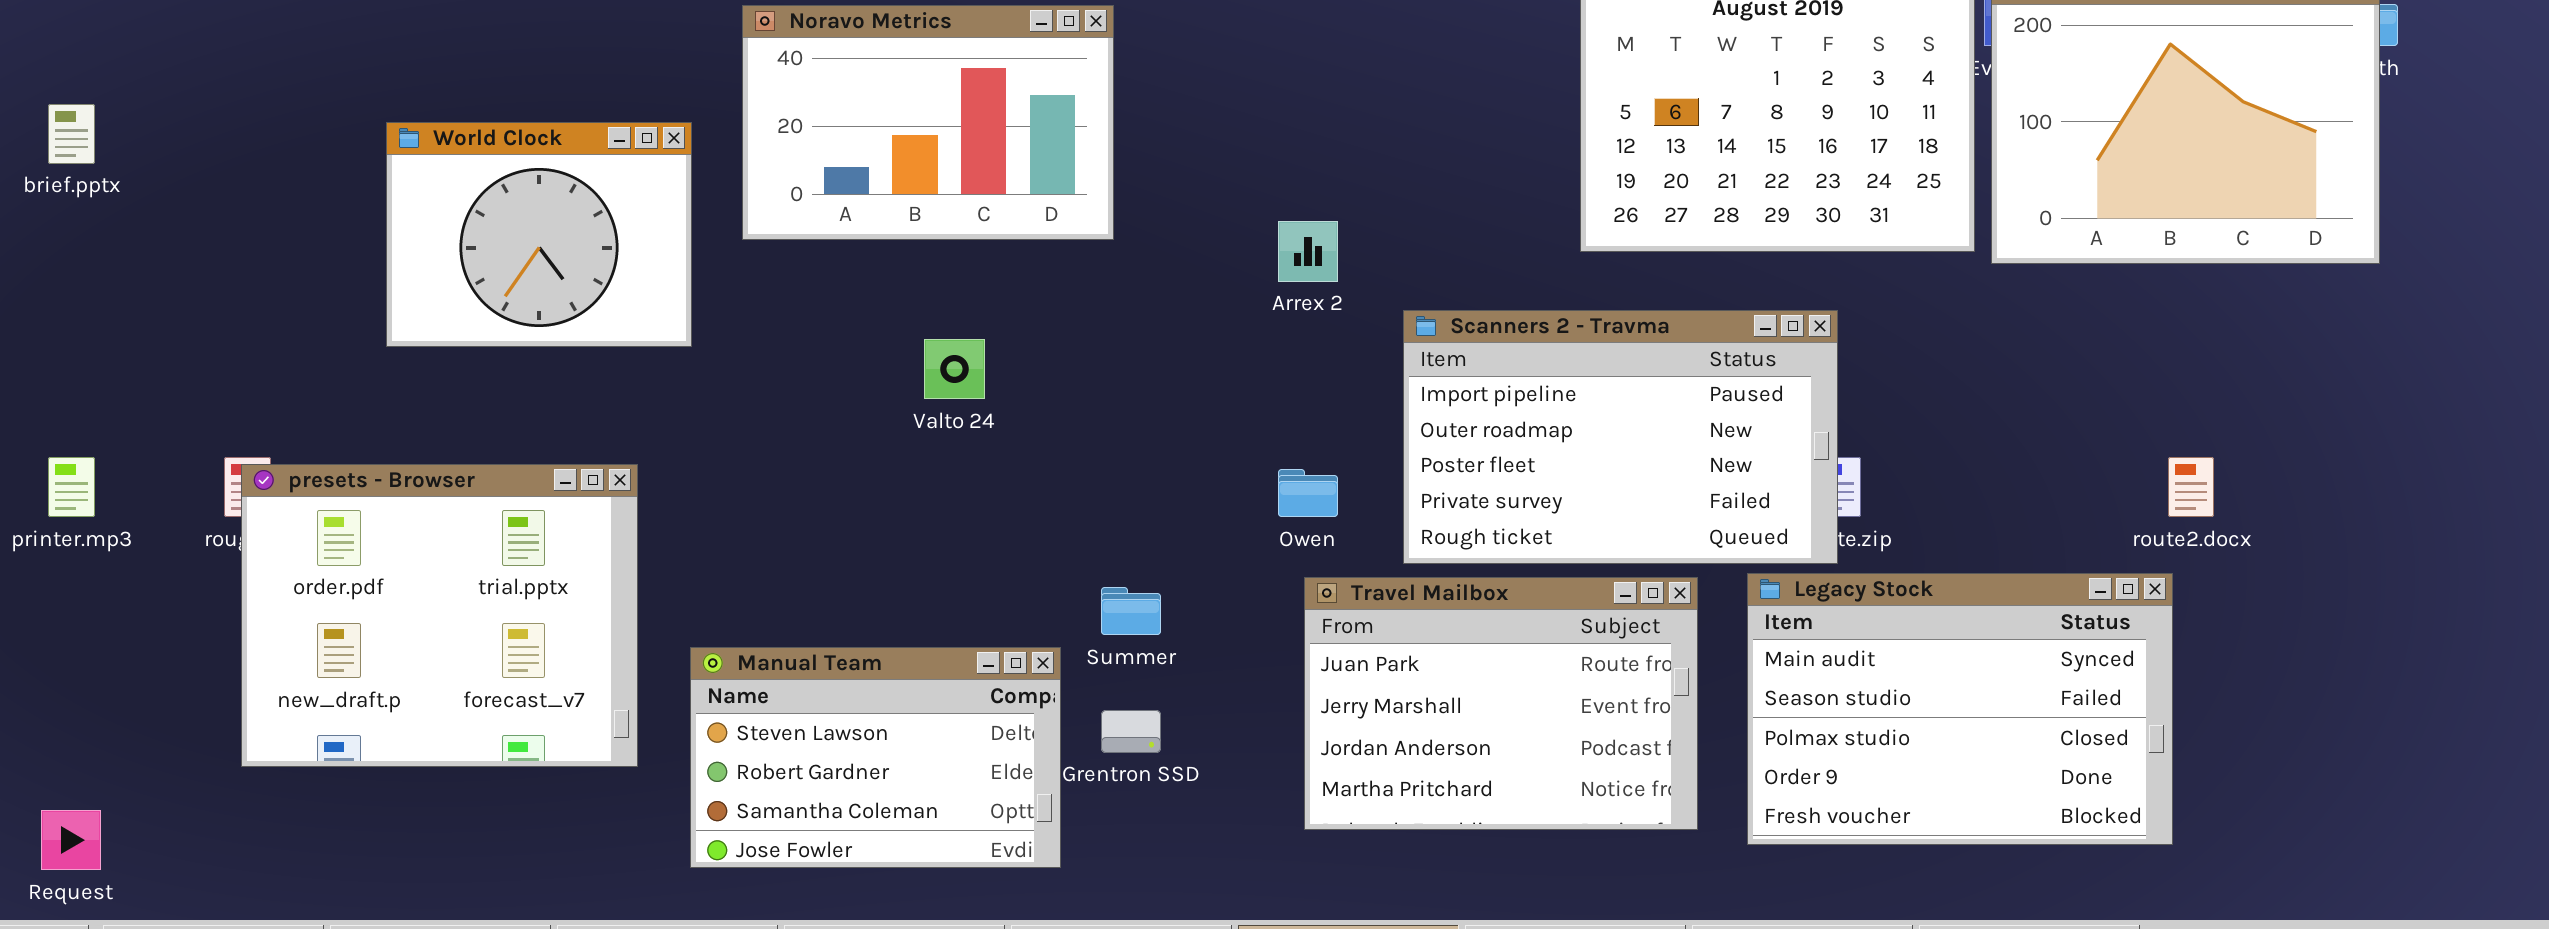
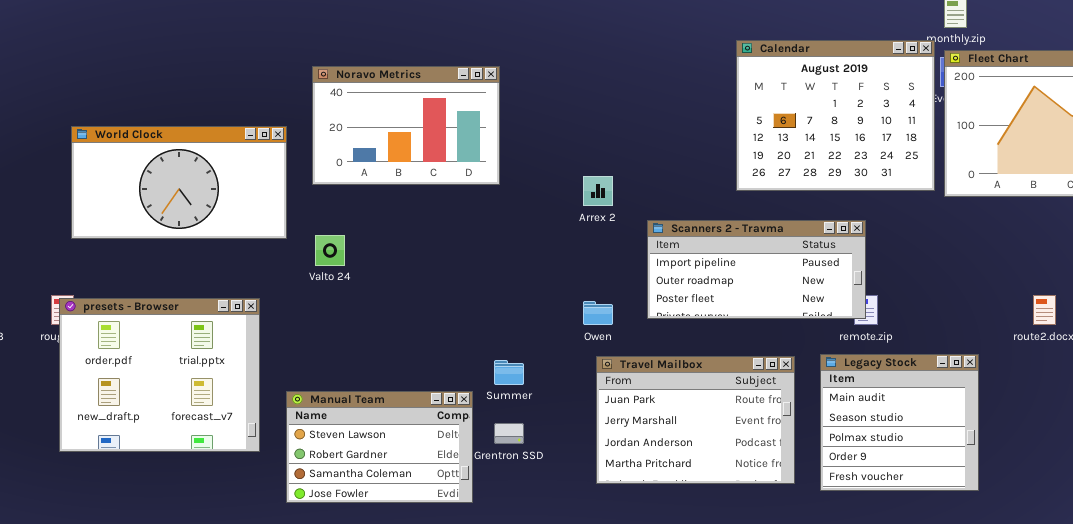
World Clock: [386,122,692,347] -> [71,126,287,239], resized
Scanners 2 - Travma: [1403,310,1838,564] -> [647,220,866,319], resized
Valto 24: [924,339,985,399] -> [315,235,345,266], moved
Legacy Stock: [1747,573,2173,845] -> [820,354,979,491], resized

